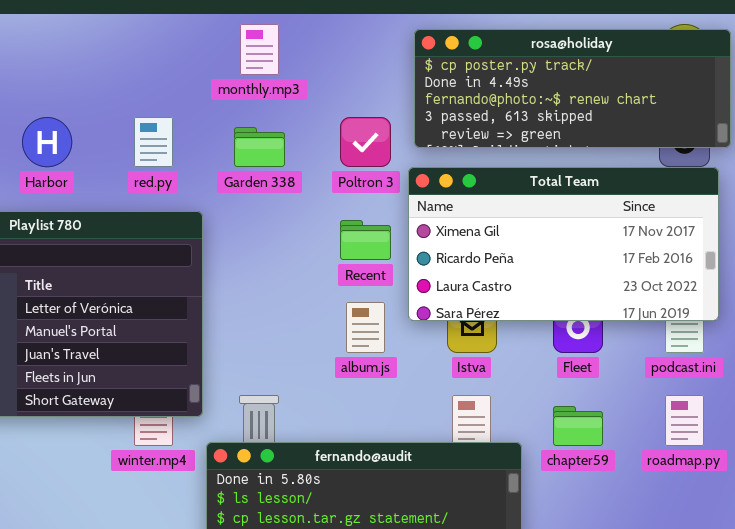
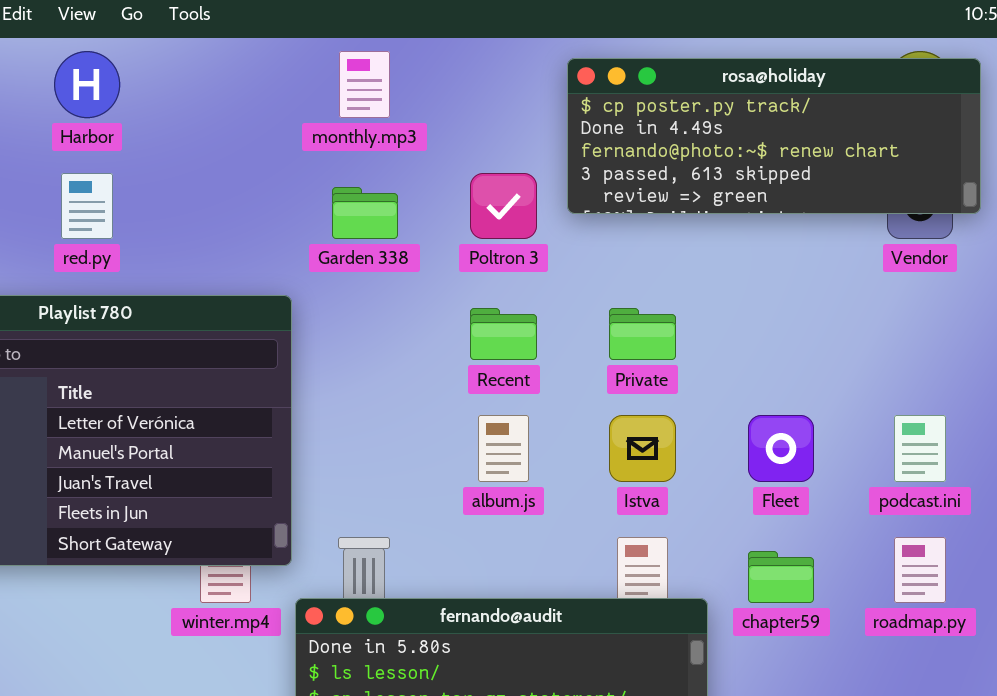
Harbor: [22,117,72,167] -> [54,51,120,118], moved
red.py: [134,117,173,167] -> [61,173,113,239], moved
Total Team: [408,167,719,321] -> none, closed

